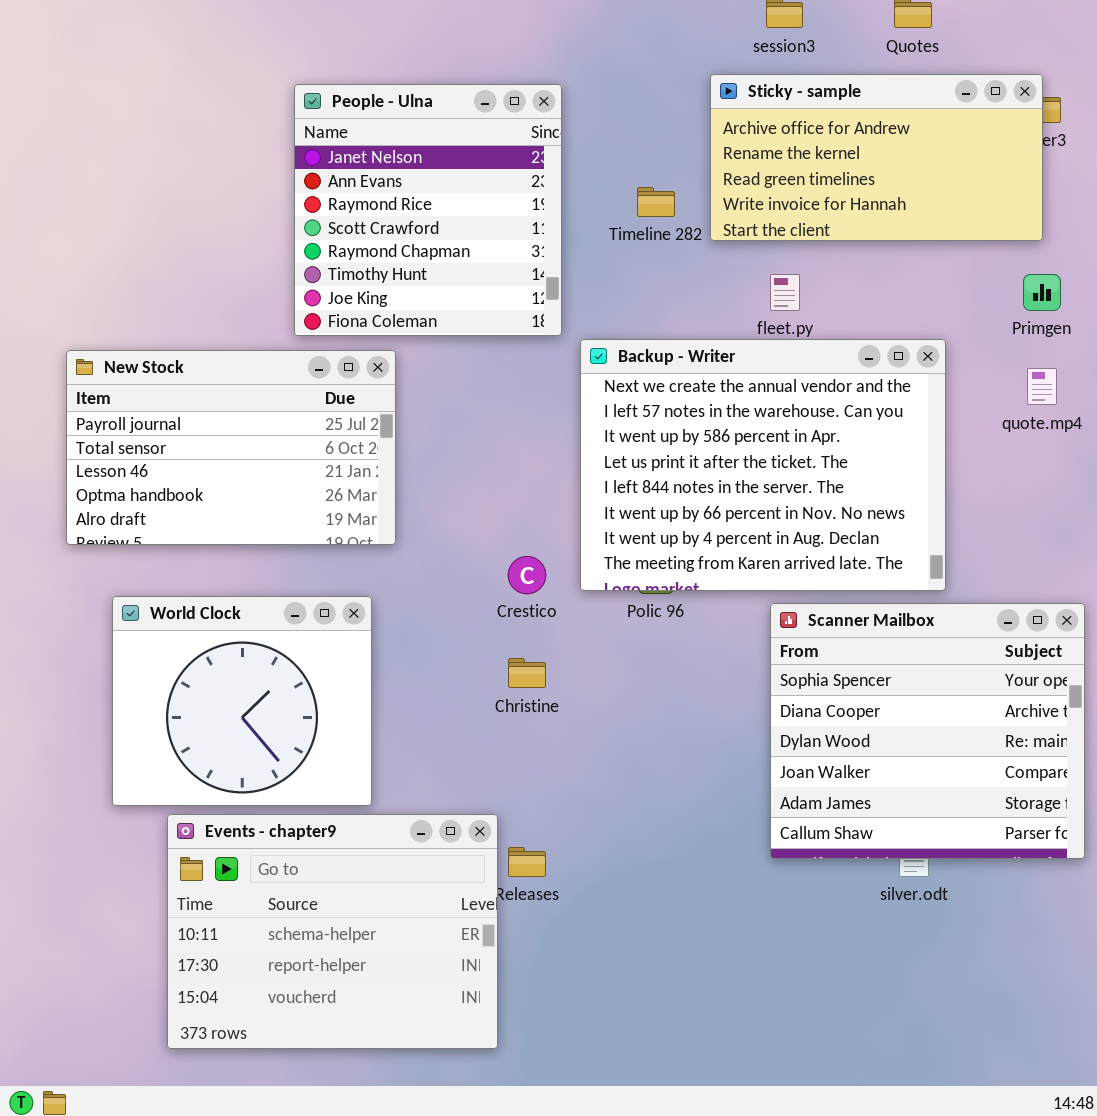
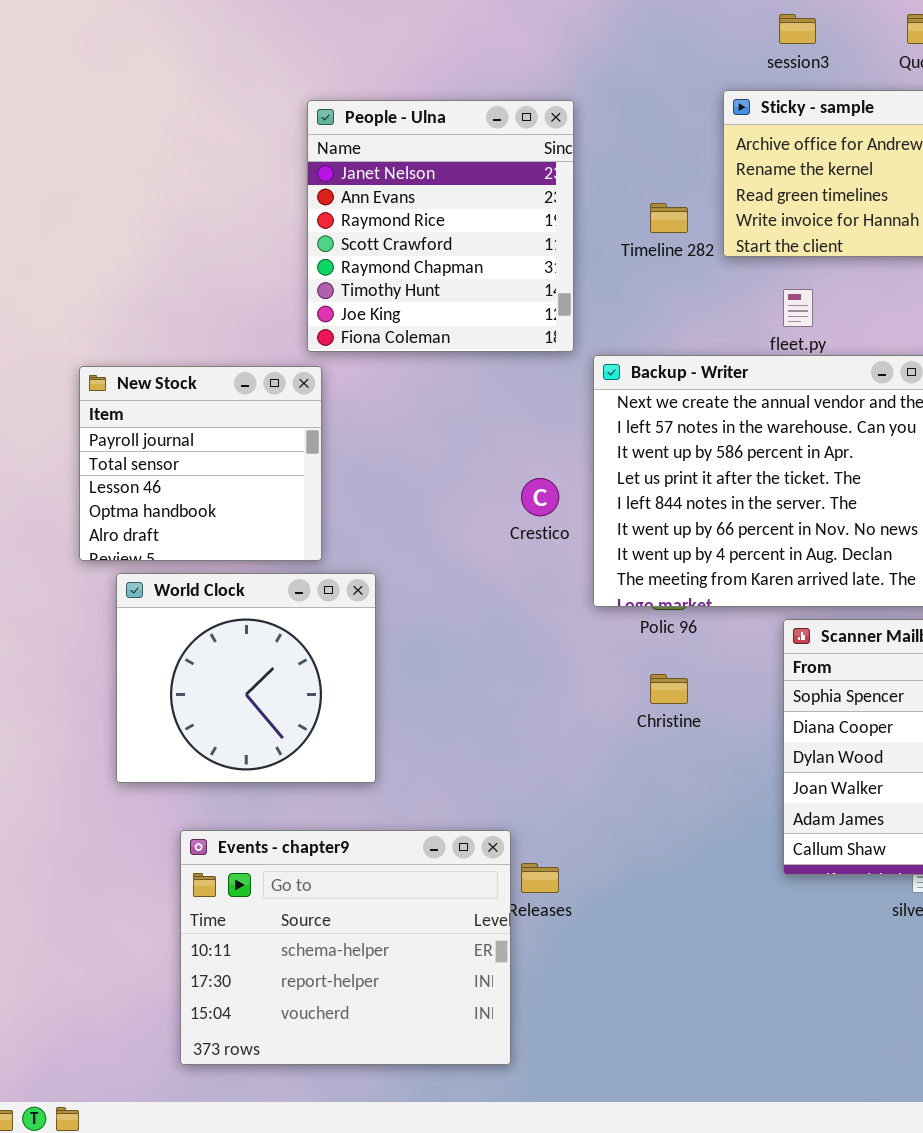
New Stock: [66,350,396,545] -> [79,366,322,561], resized
Crestico: [508,556,546,594] -> [521,478,559,516], moved
World Clock: [112,596,372,806] -> [116,573,376,783], moved
Christine: [508,658,546,688] -> [650,674,688,704], moved

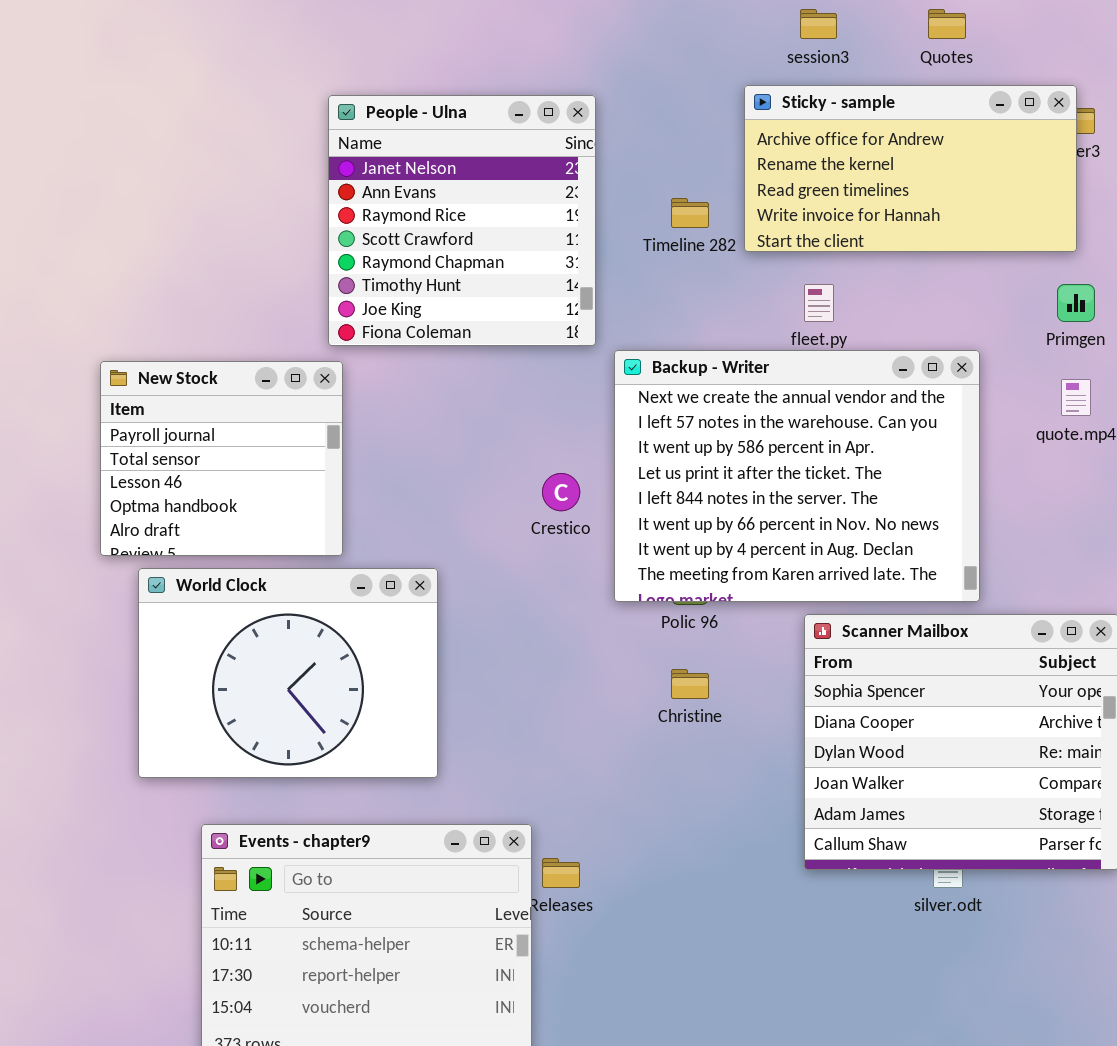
World Clock: [116,573,376,783] -> [138,568,438,778], resized

